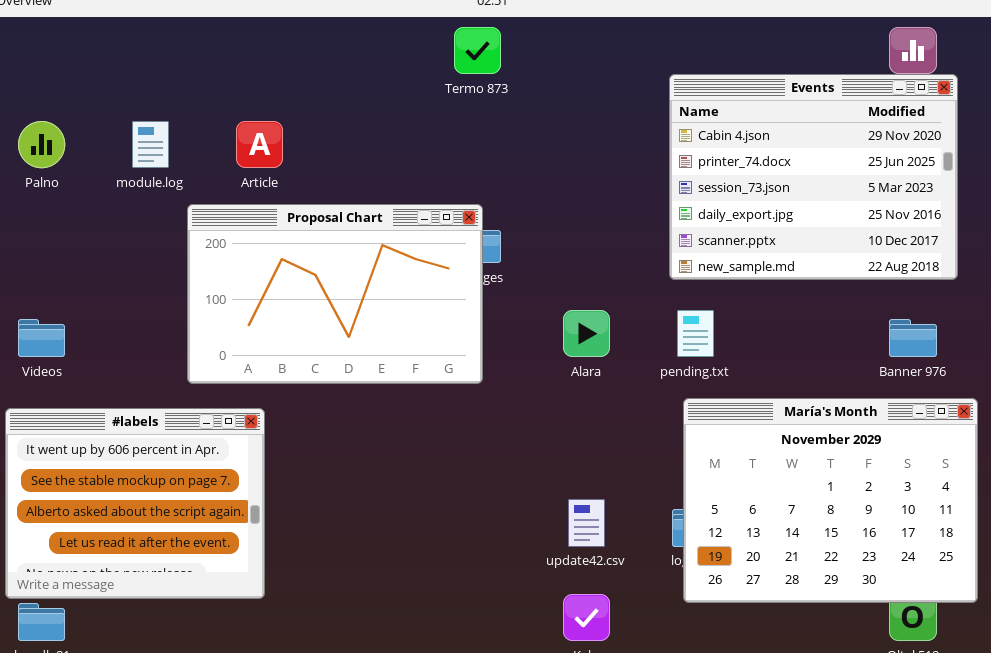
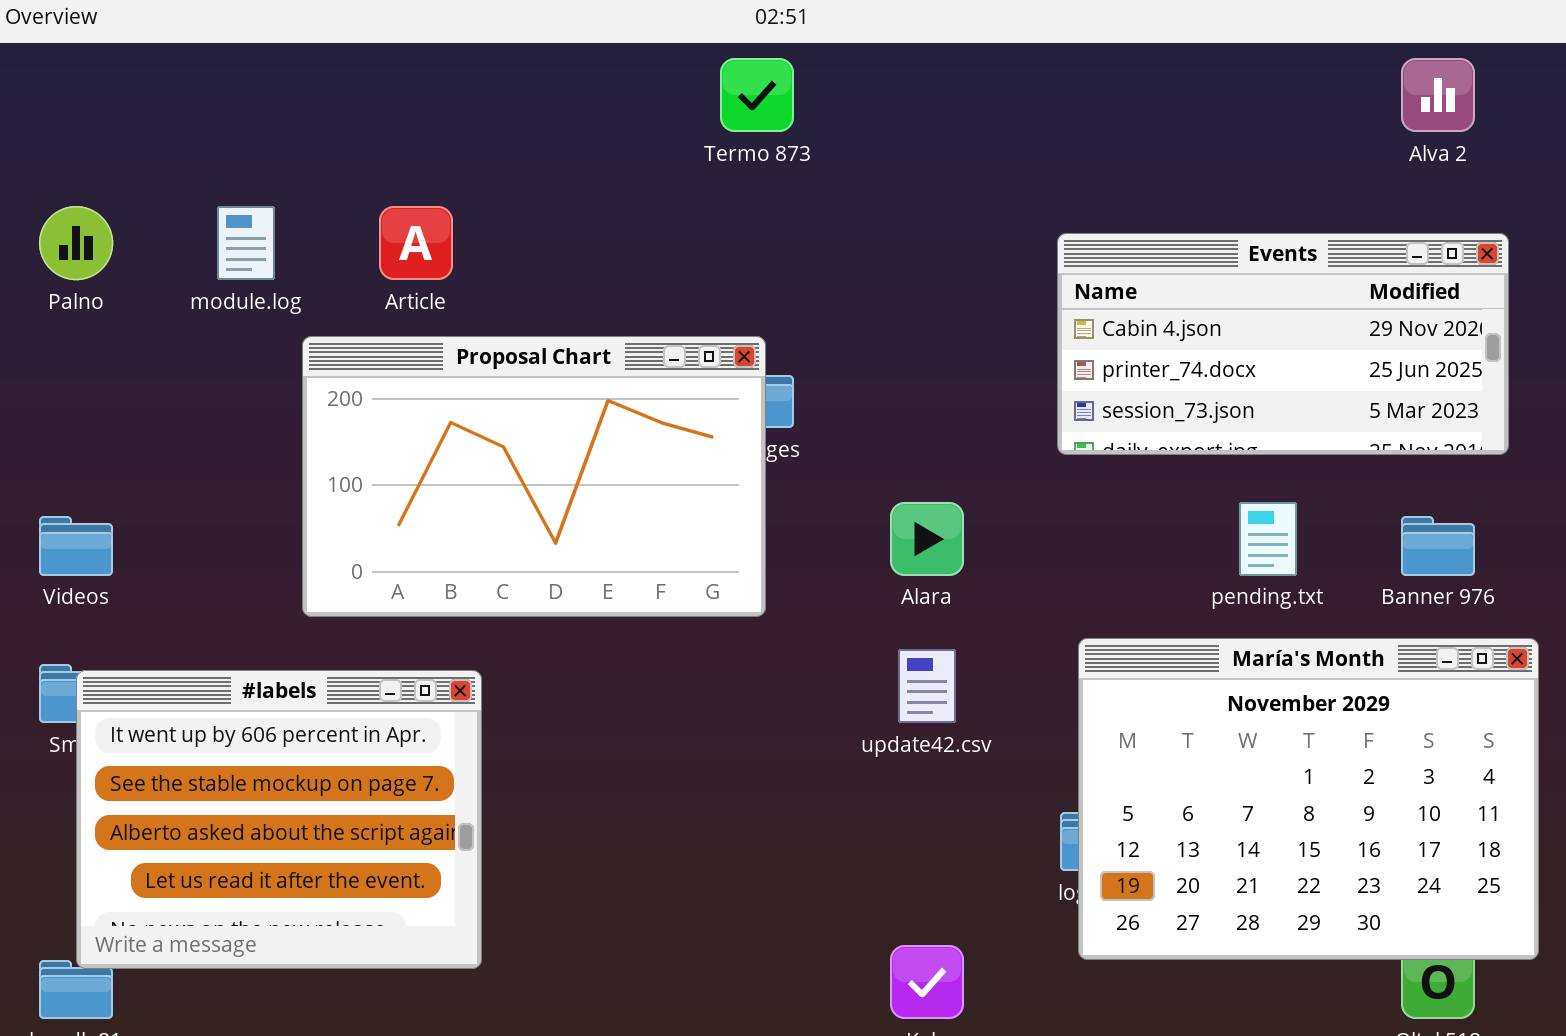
Events: [669,74,958,280] -> [1057,233,1509,455], resized
pending.txt: [677,310,714,357] -> [1239,502,1297,576], moved
#labels: [5,408,265,599] -> [76,670,482,969], moved
update42.csv: [568,499,605,547] -> [898,649,956,723], moved

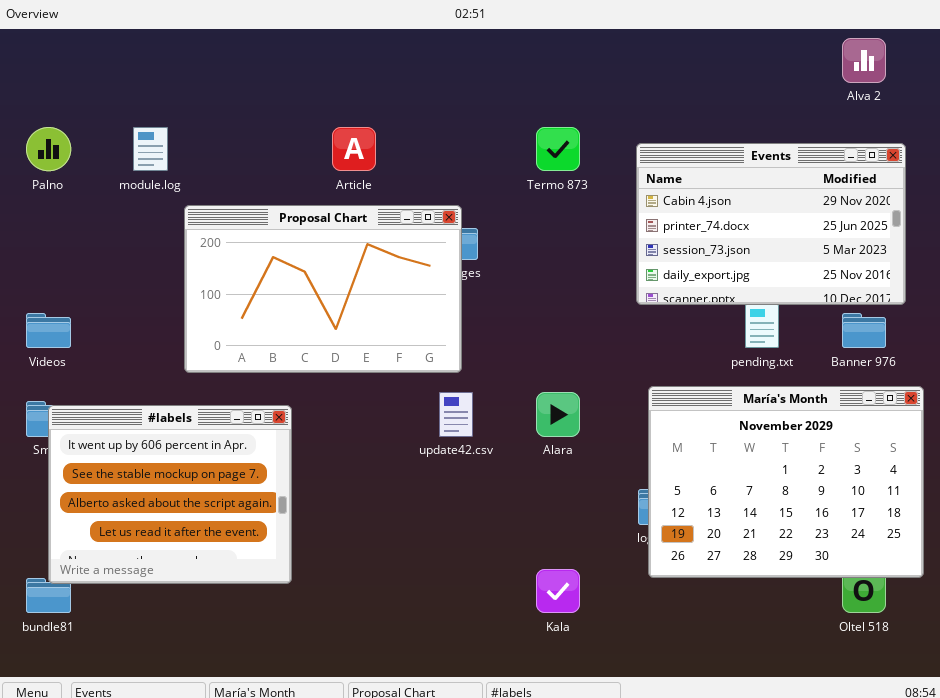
Termo 873: [720,58,794,132] -> [536,127,580,171], moved
Article: [379,206,453,280] -> [332,127,376,171], moved
Events: [1057,233,1509,455] -> [636,143,906,305], resized
Alara: [890,502,964,576] -> [536,392,580,437], moved
update42.csv: [898,649,956,723] -> [439,392,473,437], moved

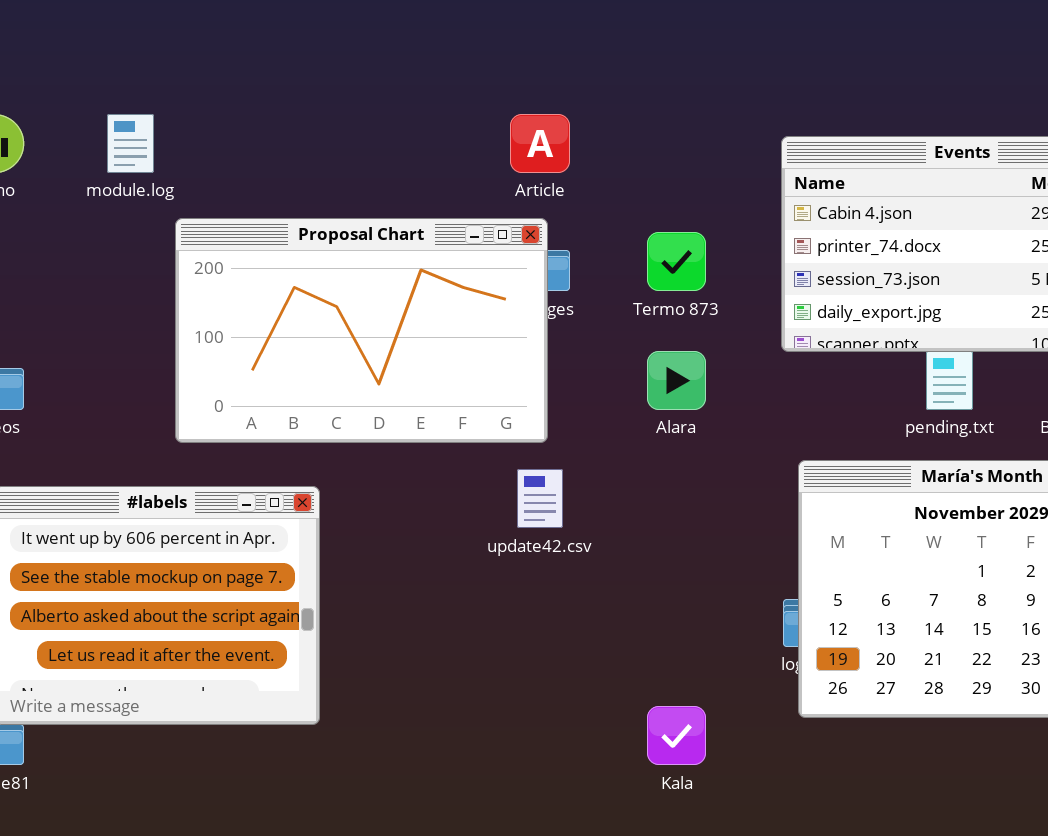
Article: [332,127,376,171] -> [510,114,570,173], moved
Termo 873: [536,127,580,171] -> [647,232,706,291], moved
Alara: [536,392,580,437] -> [647,351,706,410], moved

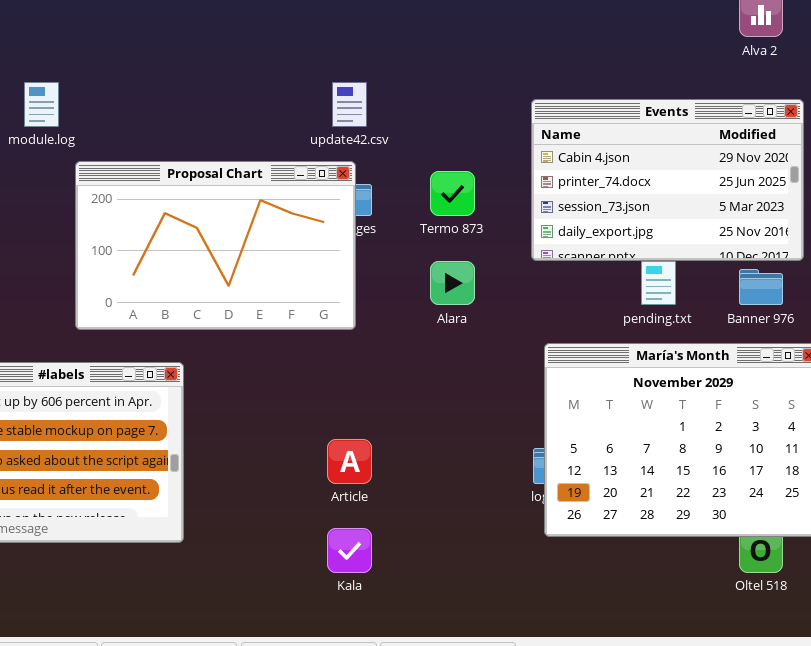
Article: [510,114,570,173] -> [327,439,372,484], moved
update42.csv: [517,469,563,528] -> [332,82,367,127], moved
Kala: [647,706,706,765] -> [327,528,372,573], moved

